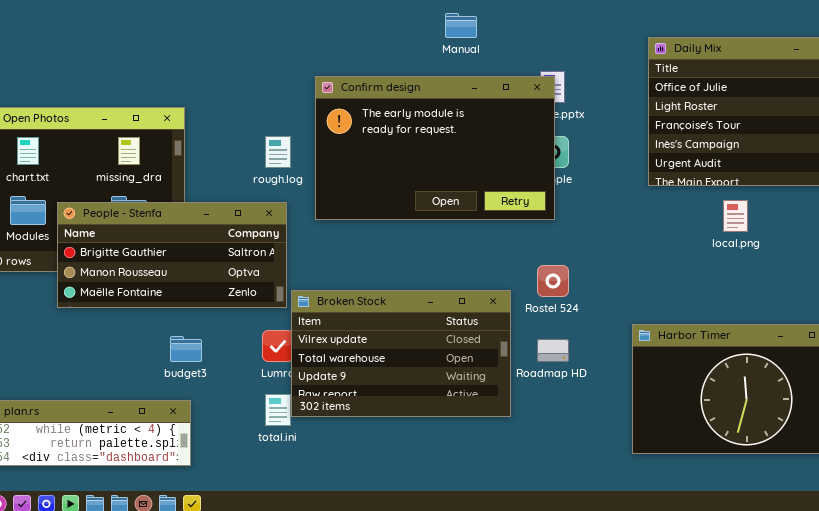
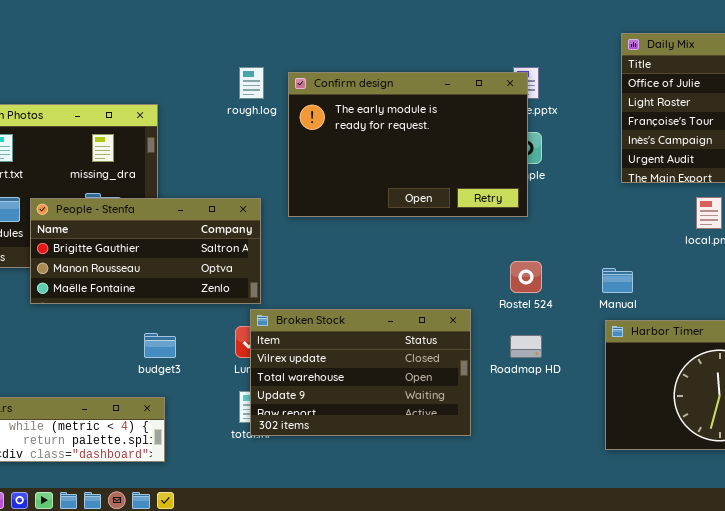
Manual: [445,13,477,38] -> [602,268,633,293], moved
rough.log: [265,136,291,168] -> [239,67,264,99], moved
Broken Stock: [291,290,511,417] -> [250,309,471,436], moved

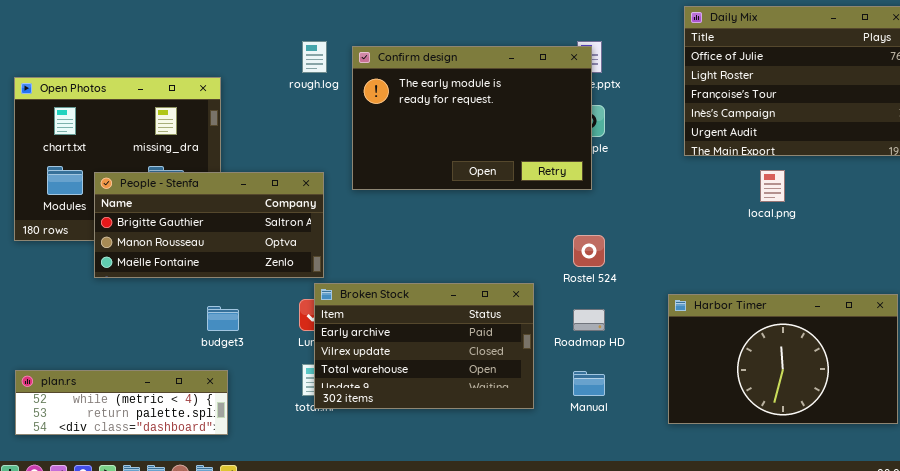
Manual: [602,268,633,293] -> [573,371,605,396], moved
Broken Stock: [250,309,471,436] -> [314,283,534,409], scrolled up 1 row

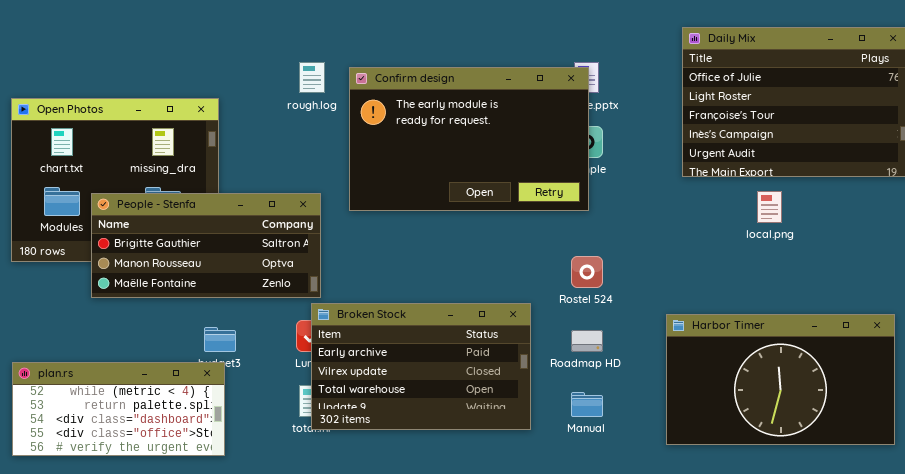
plan.rs: [15,370,228,435] -> [12,362,225,456], resized

